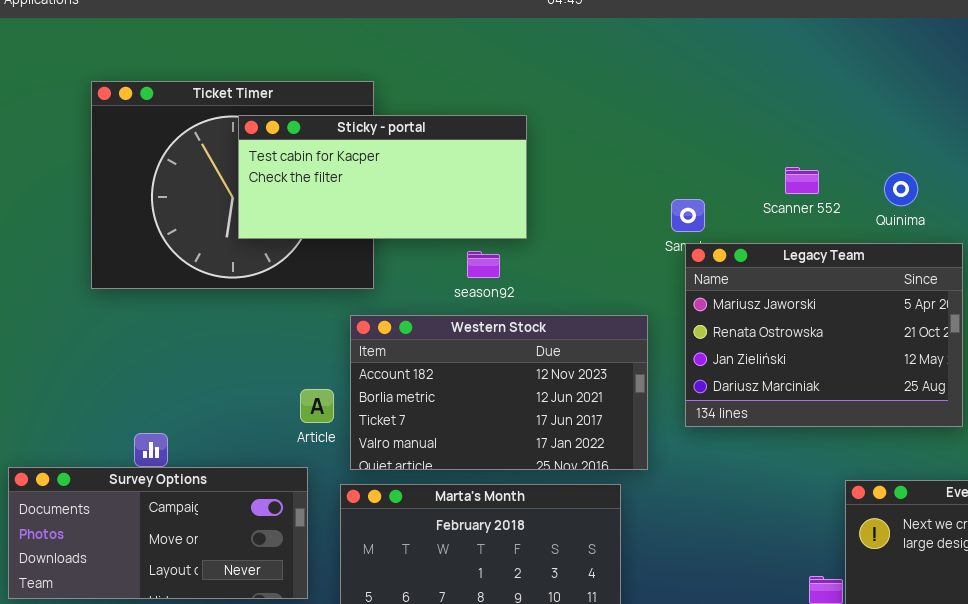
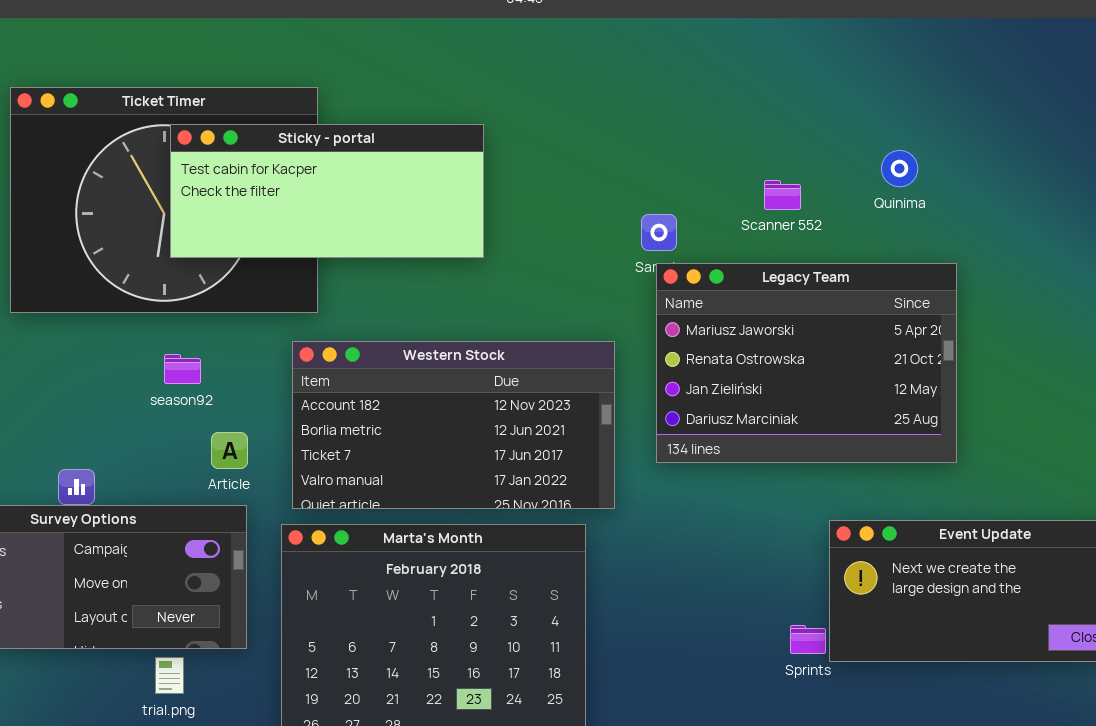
Quinima: [884,172,918,206] -> [881,150,918,187], moved
season92: [467,251,500,278] -> [164,354,201,384], moved
Article: [300,389,334,423] -> [211,432,248,469], moved

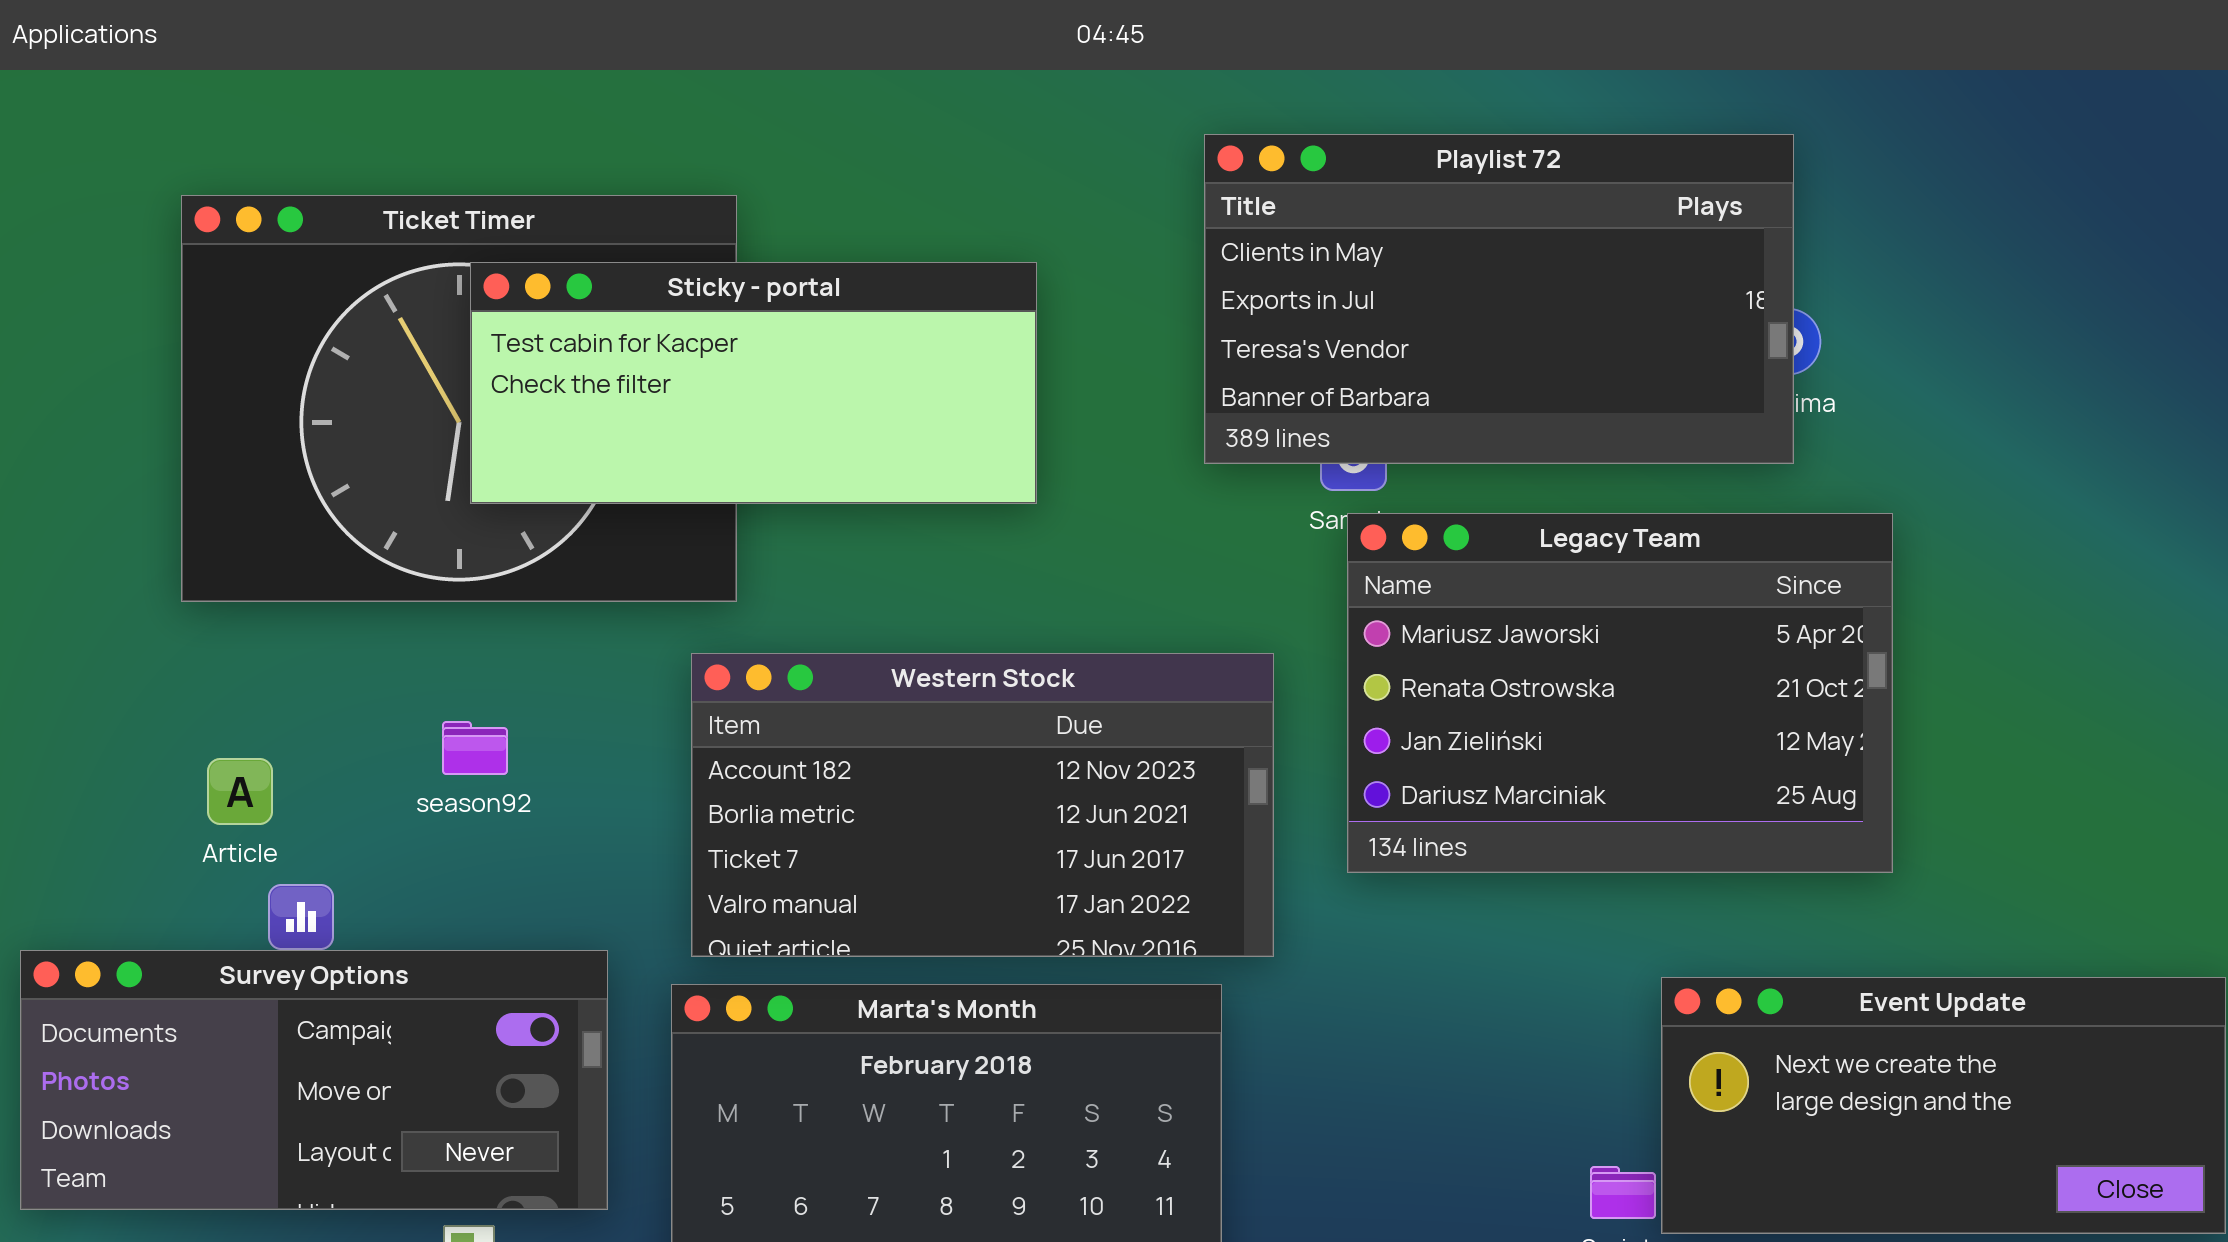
Playlist 72: none -> [1204,134,1794,464], opened
season92: [164,354,201,384] -> [442,721,508,775], moved
Article: [211,432,248,469] -> [207,758,273,825], moved

